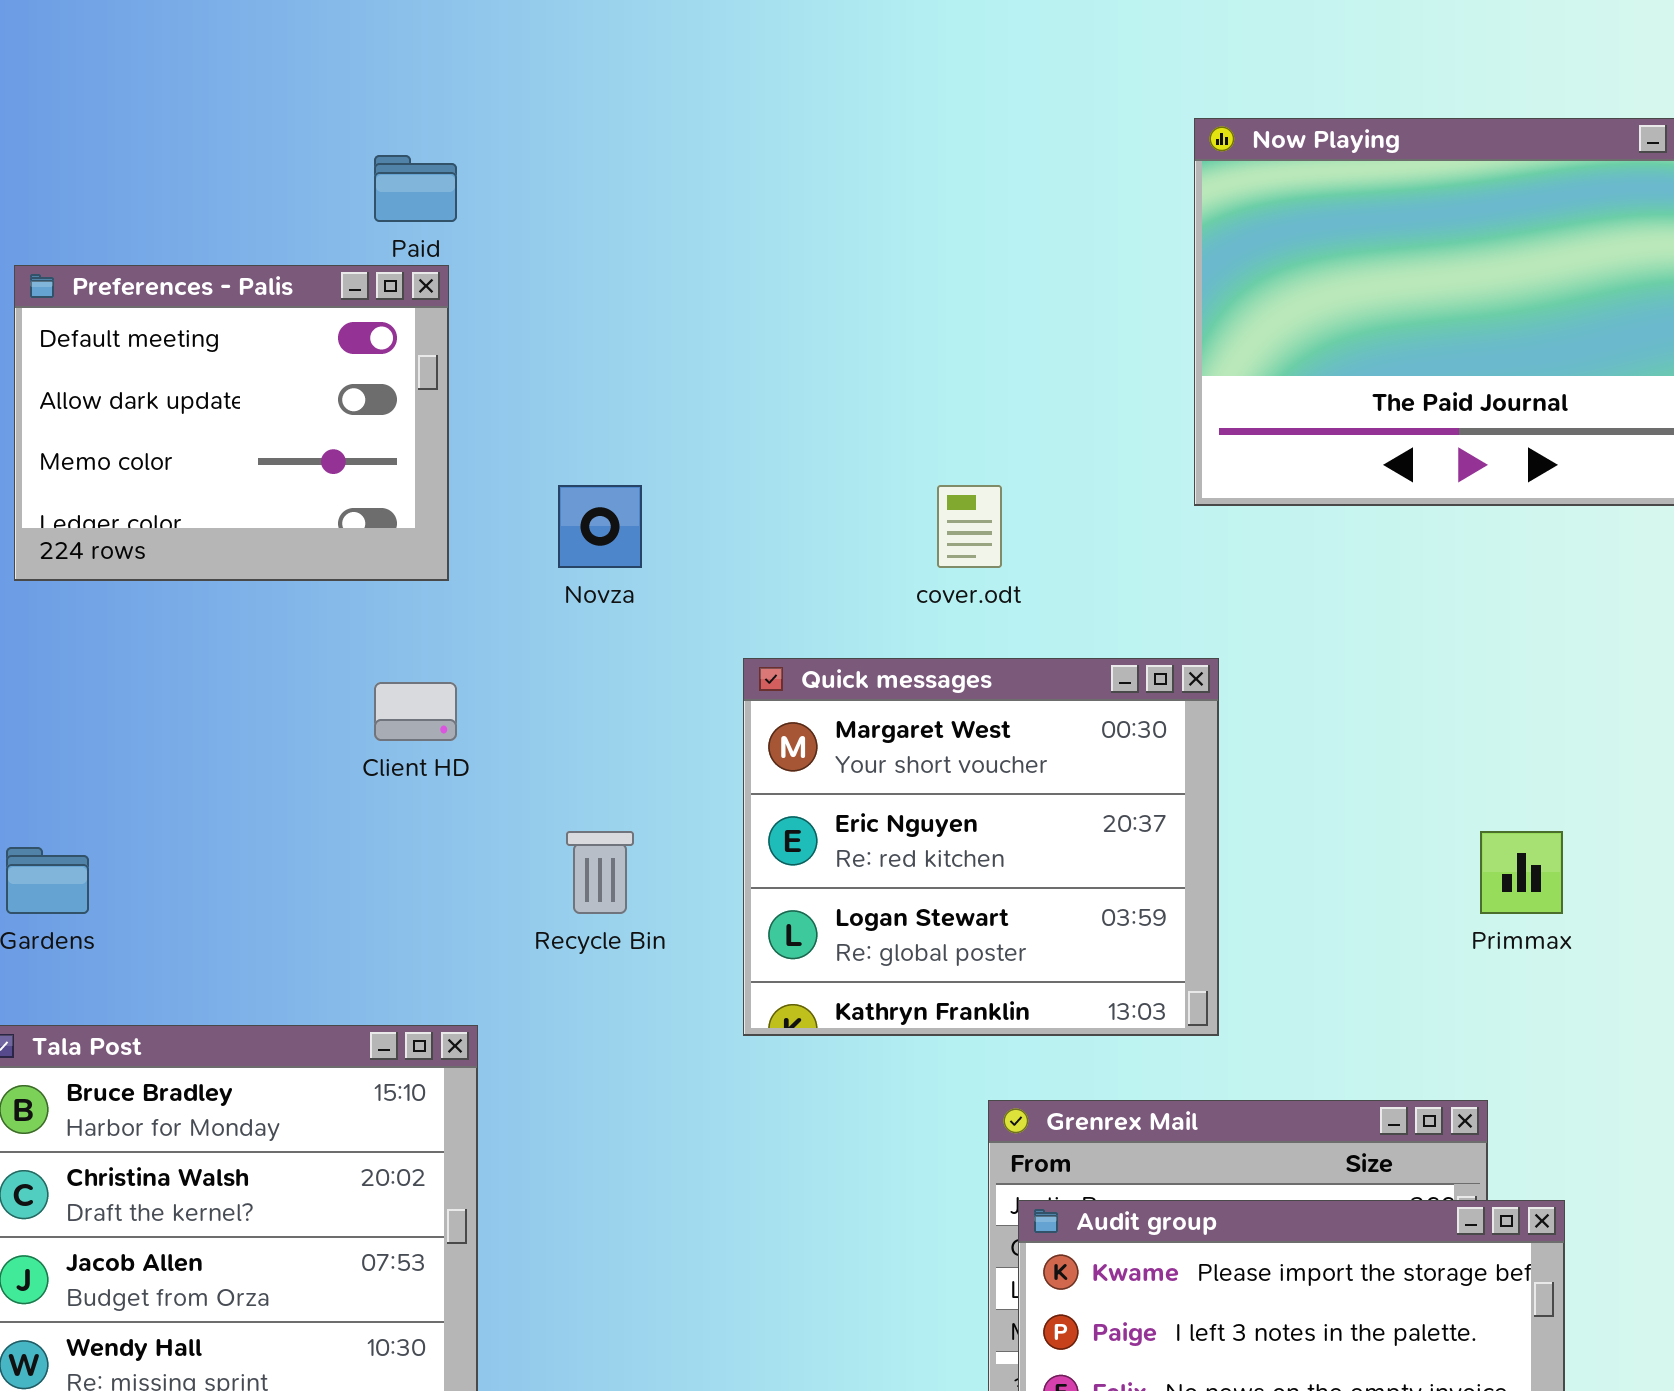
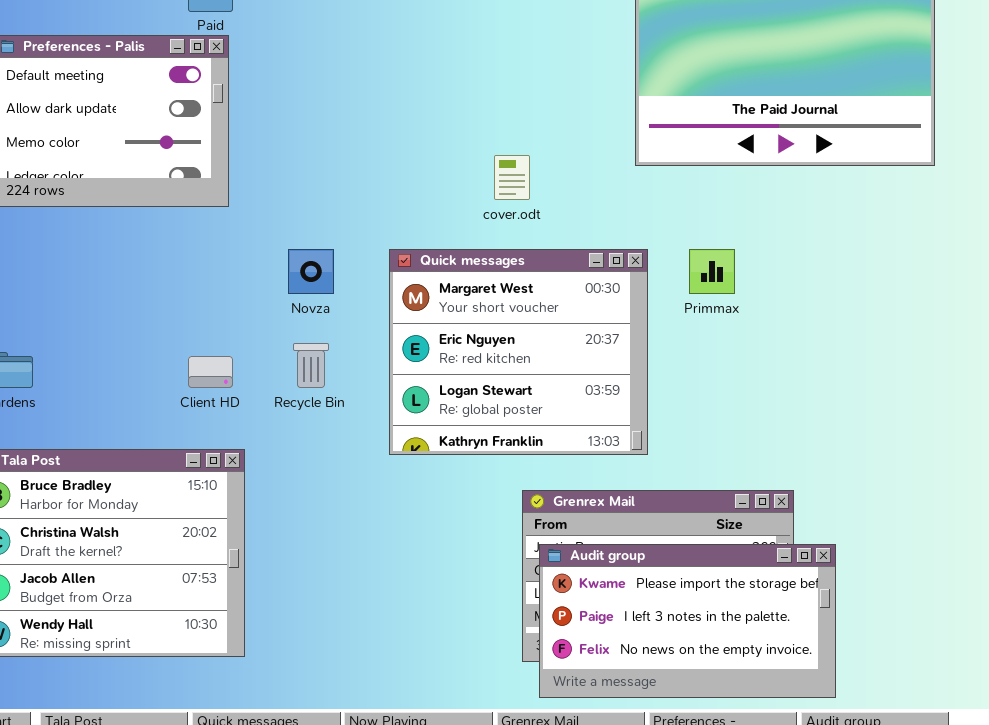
Novza: [558,485,642,568] -> [288,249,334,294], moved
Client HD: [374,682,457,741] -> [188,356,233,388], moved
Primmax: [1480,831,1563,914] -> [689,249,735,294], moved

